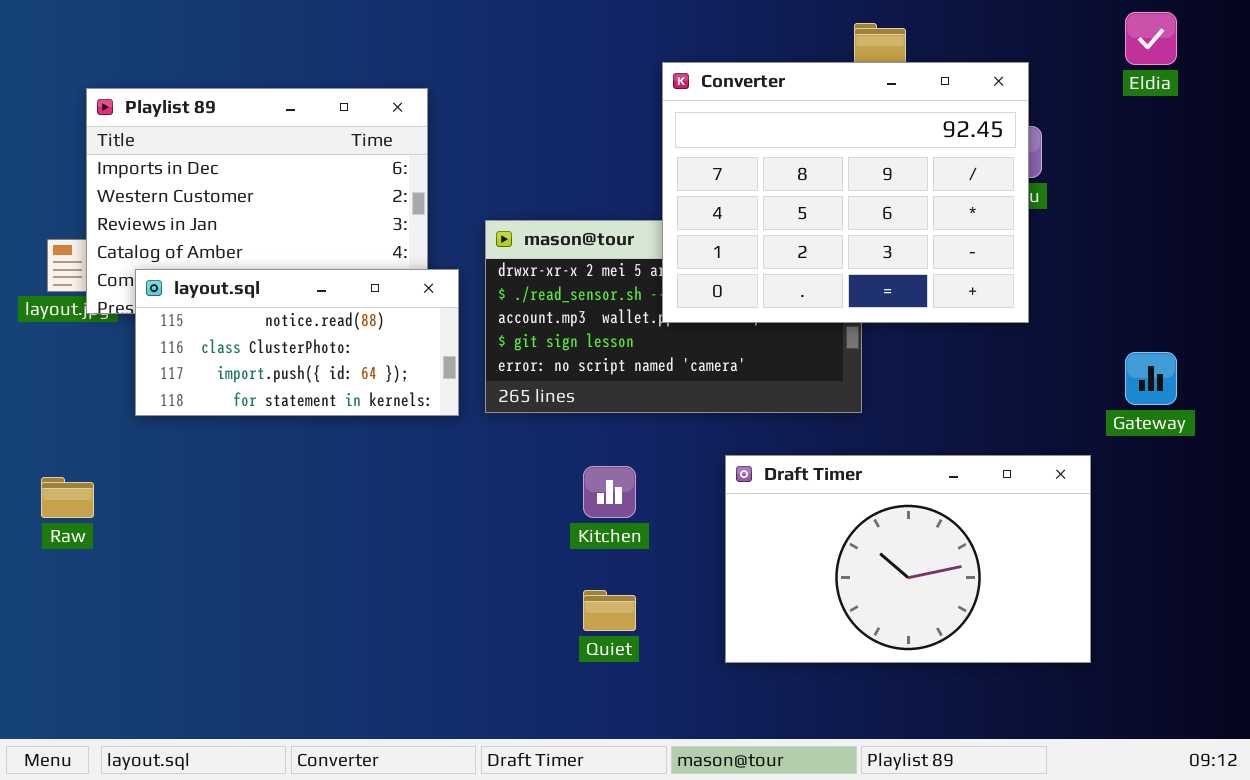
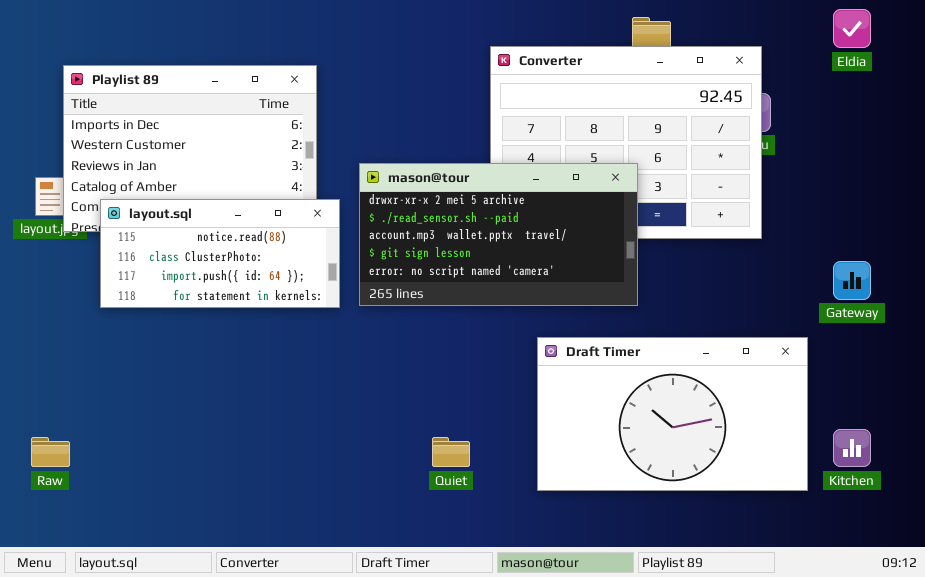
mason@tour: [485,220,862,413] -> [359,163,638,306], raised
Kitchen: [583,466,636,518] -> [833,429,871,467], moved
Raw: [41,477,94,518] -> [31,437,70,467], moved

